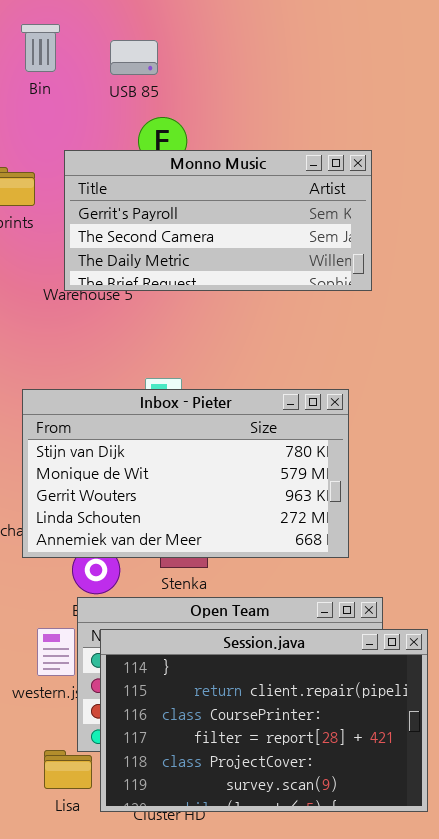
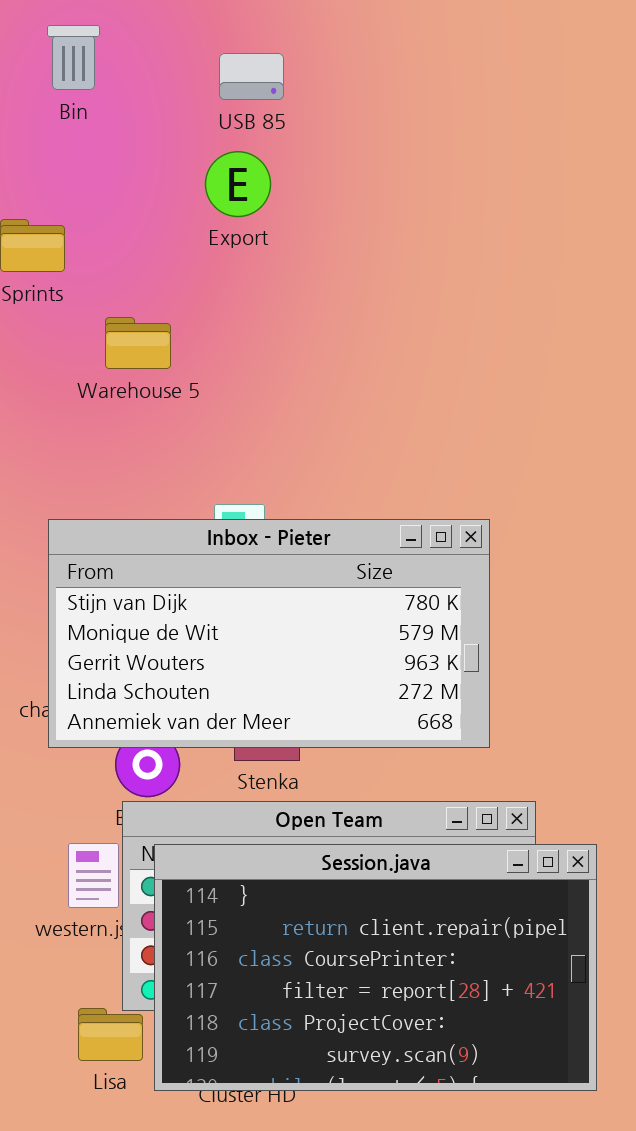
USB 85: [110,40,158,75] -> [219,53,284,100], moved
Monno Music: [64,150,372,291] -> none, closed

